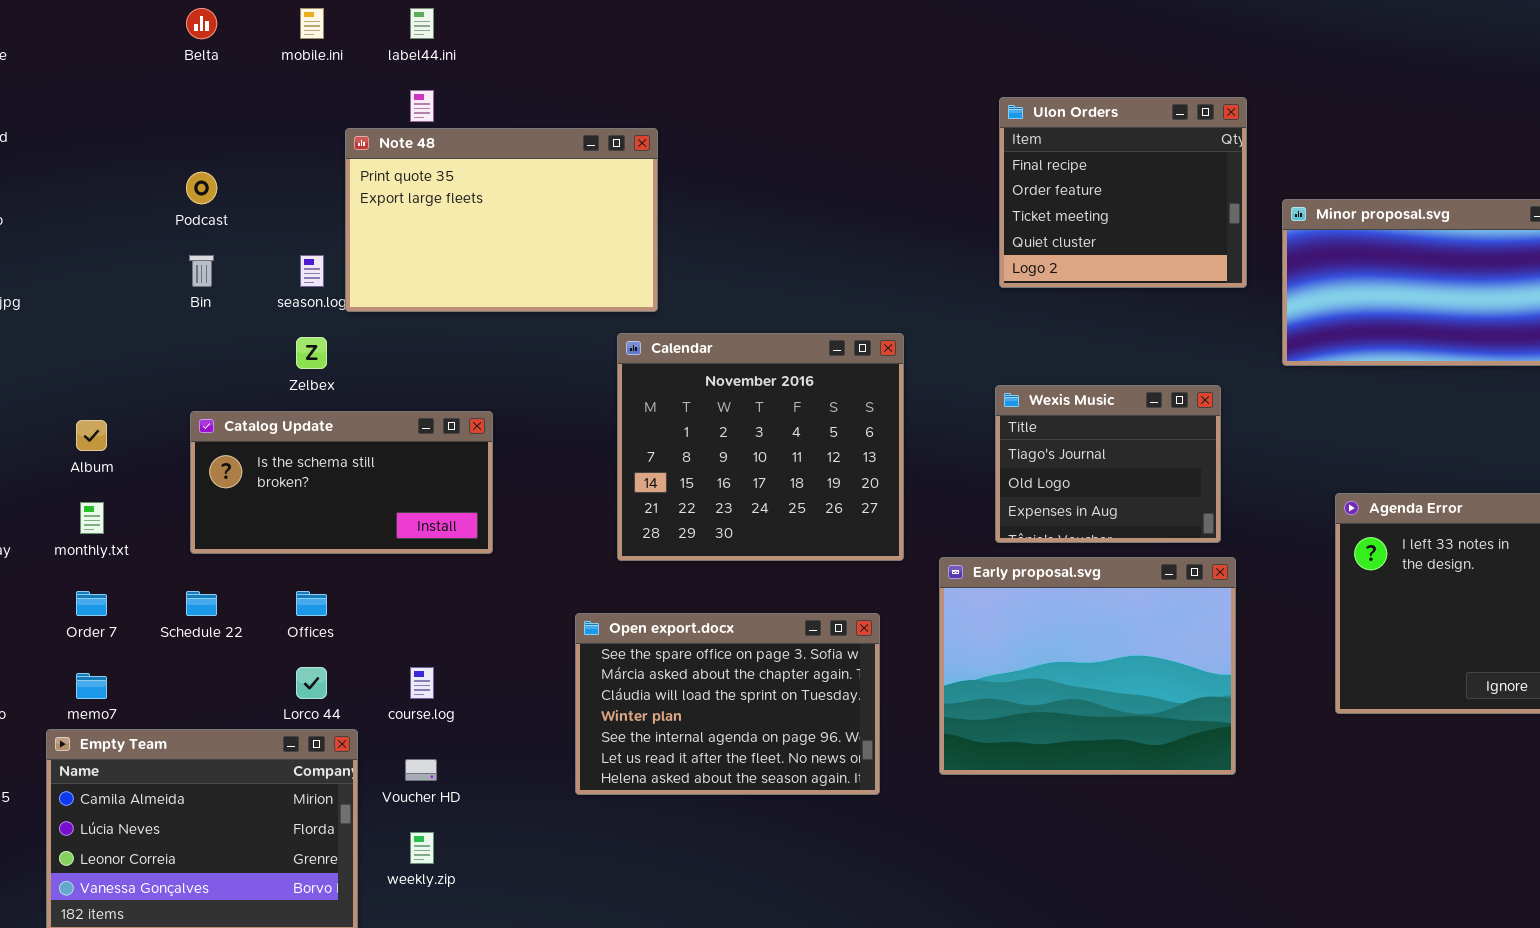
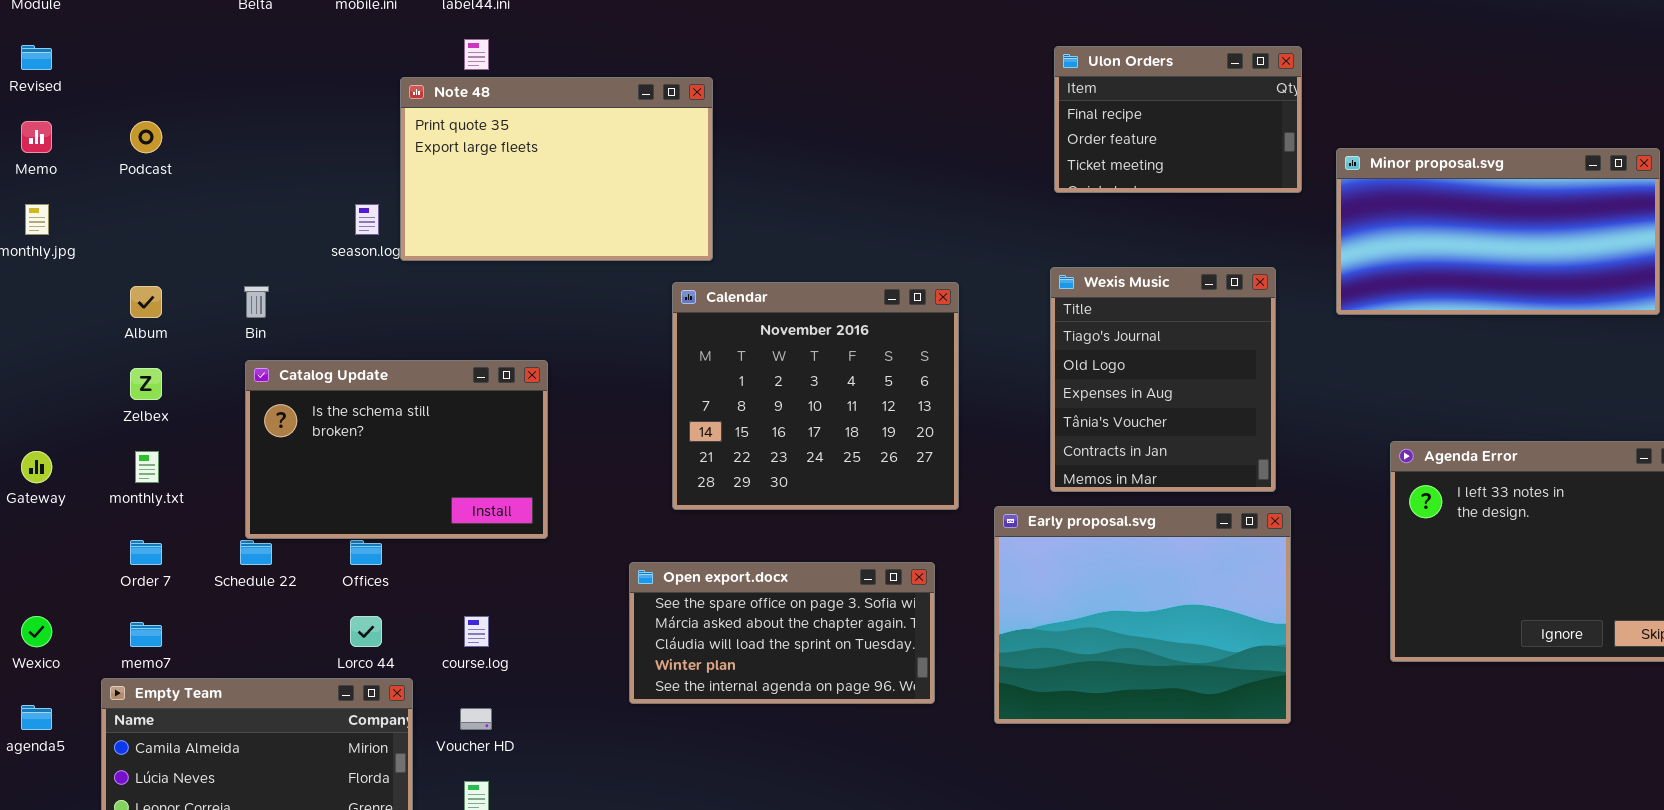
Ulon Orders: [999,97,1247,288] -> [1054,46,1302,193], resized
Podcast: [186,172,217,204] -> [130,121,162,153], moved
Bin: [189,255,214,287] -> [244,286,269,318], moved
Zelbex: [296,337,327,369] -> [130,368,162,400], moved
Wexis Music: [995,385,1221,543] -> [1050,267,1276,492], resized
Catalog Update: [190,411,493,554] -> [245,360,548,539], resized
Album: [76,420,107,451] -> [130,286,162,318], moved
Open export.docx: [575,613,880,795] -> [629,562,935,704], resized

